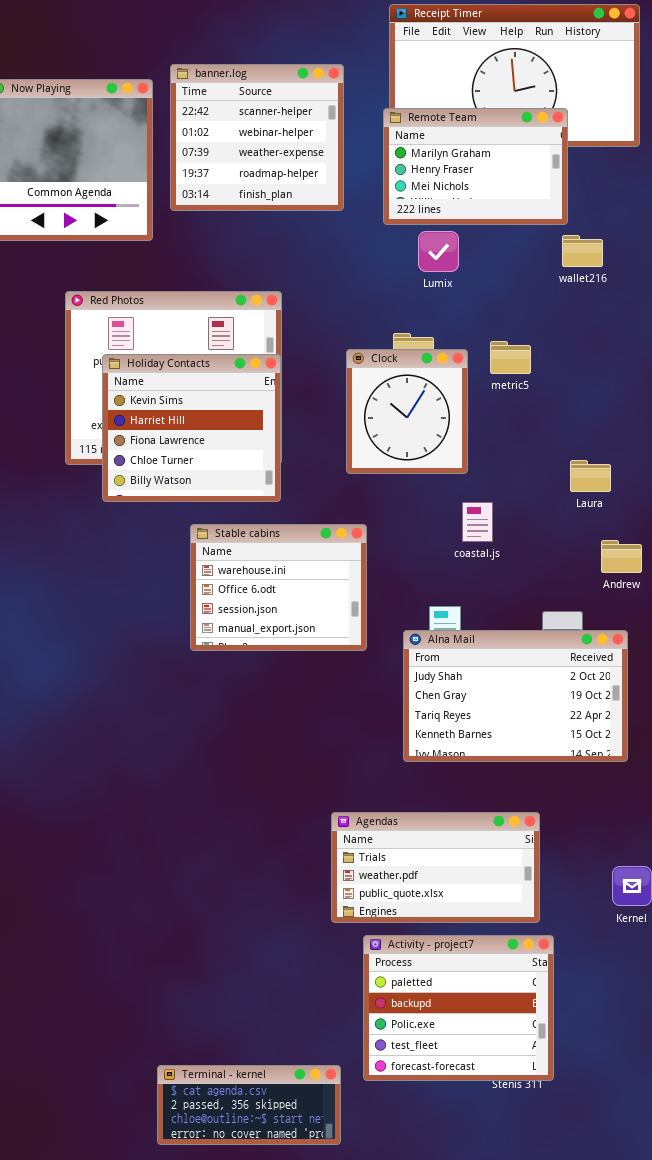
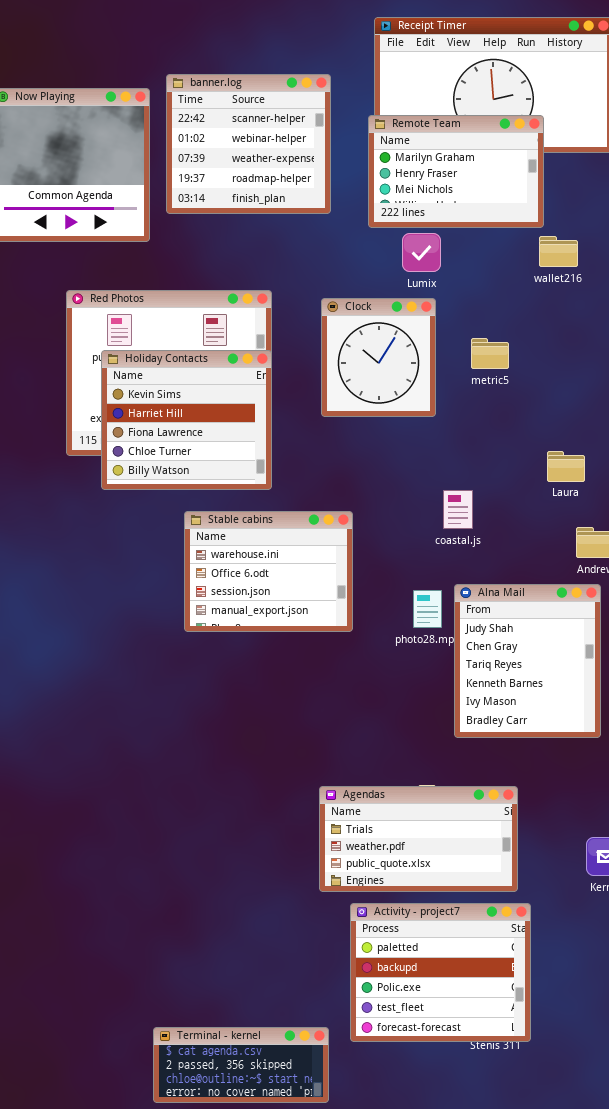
Clock: [346,349,468,474] -> [321,298,436,417], moved
Alna Mail: [403,630,628,762] -> [454,584,601,738], resized

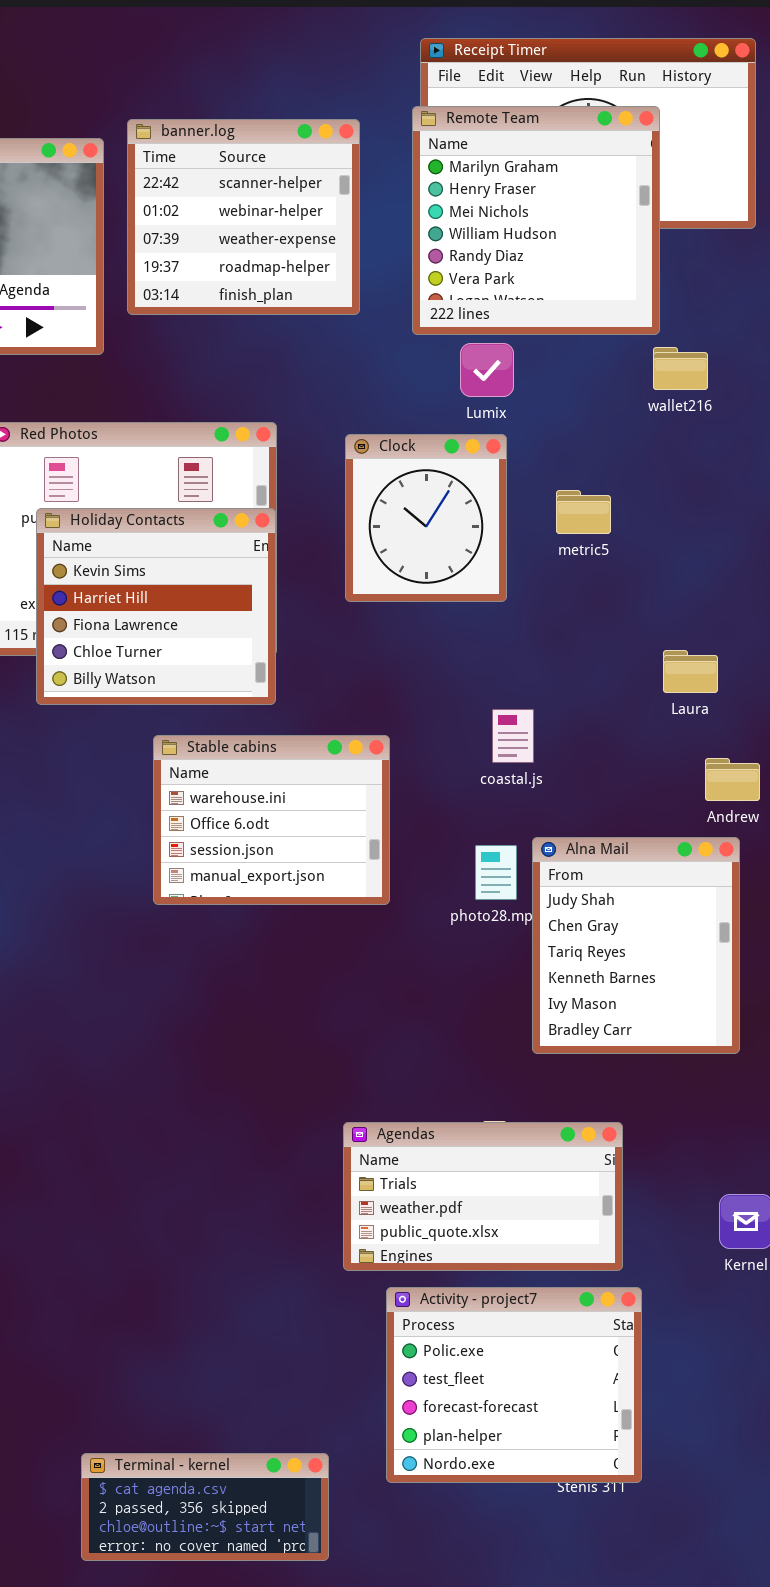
Remote Team: [368,115,544,228] -> [412,106,660,335], resized
coastal.js: [443,490,473,529] -> [492,709,534,763], moved
Activity - project7: [350,903,531,1042] -> [386,1287,642,1483], scrolled down 2 rows
Terminal - kernel: [153,1027,329,1103] -> [81,1453,329,1561], moved

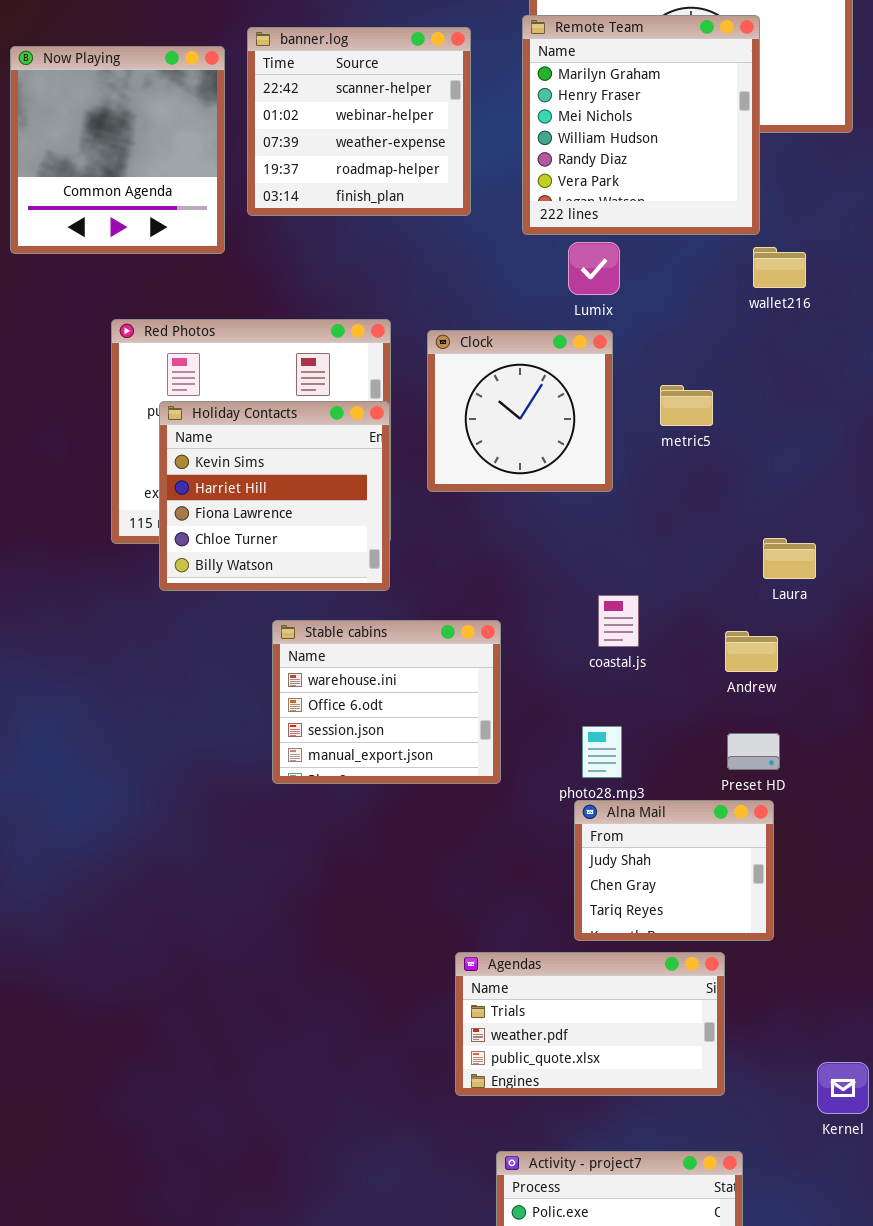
Clock: [345,434,507,602] -> [427,330,613,492], resized
Andrew: [705,758,760,801] -> [725,631,778,672], moved
Alna Mail: [532,837,740,1054] -> [574,800,774,941], moved, resized
Agendas: [343,1122,623,1271] -> [455,952,725,1096], moved

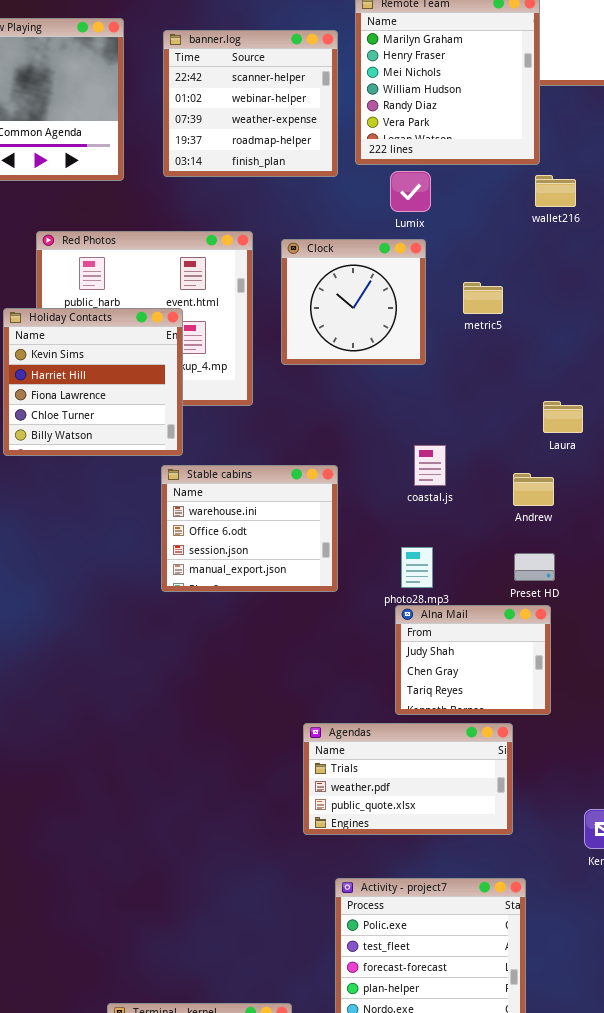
banner.log: [247,27,471,216] -> [163,30,338,177], moved
Holiday Contacts: [159,401,390,591] -> [3,308,183,456], moved

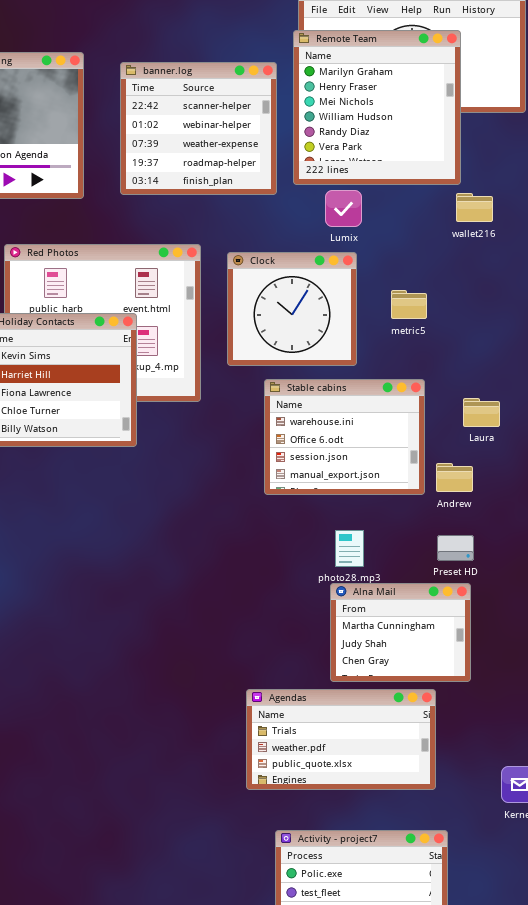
Stable cabins: [161,465,338,592] -> [264,379,425,495], moved
Alna Mail: [395,605,551,715] -> [330,583,471,682], scrolled up 1 row

